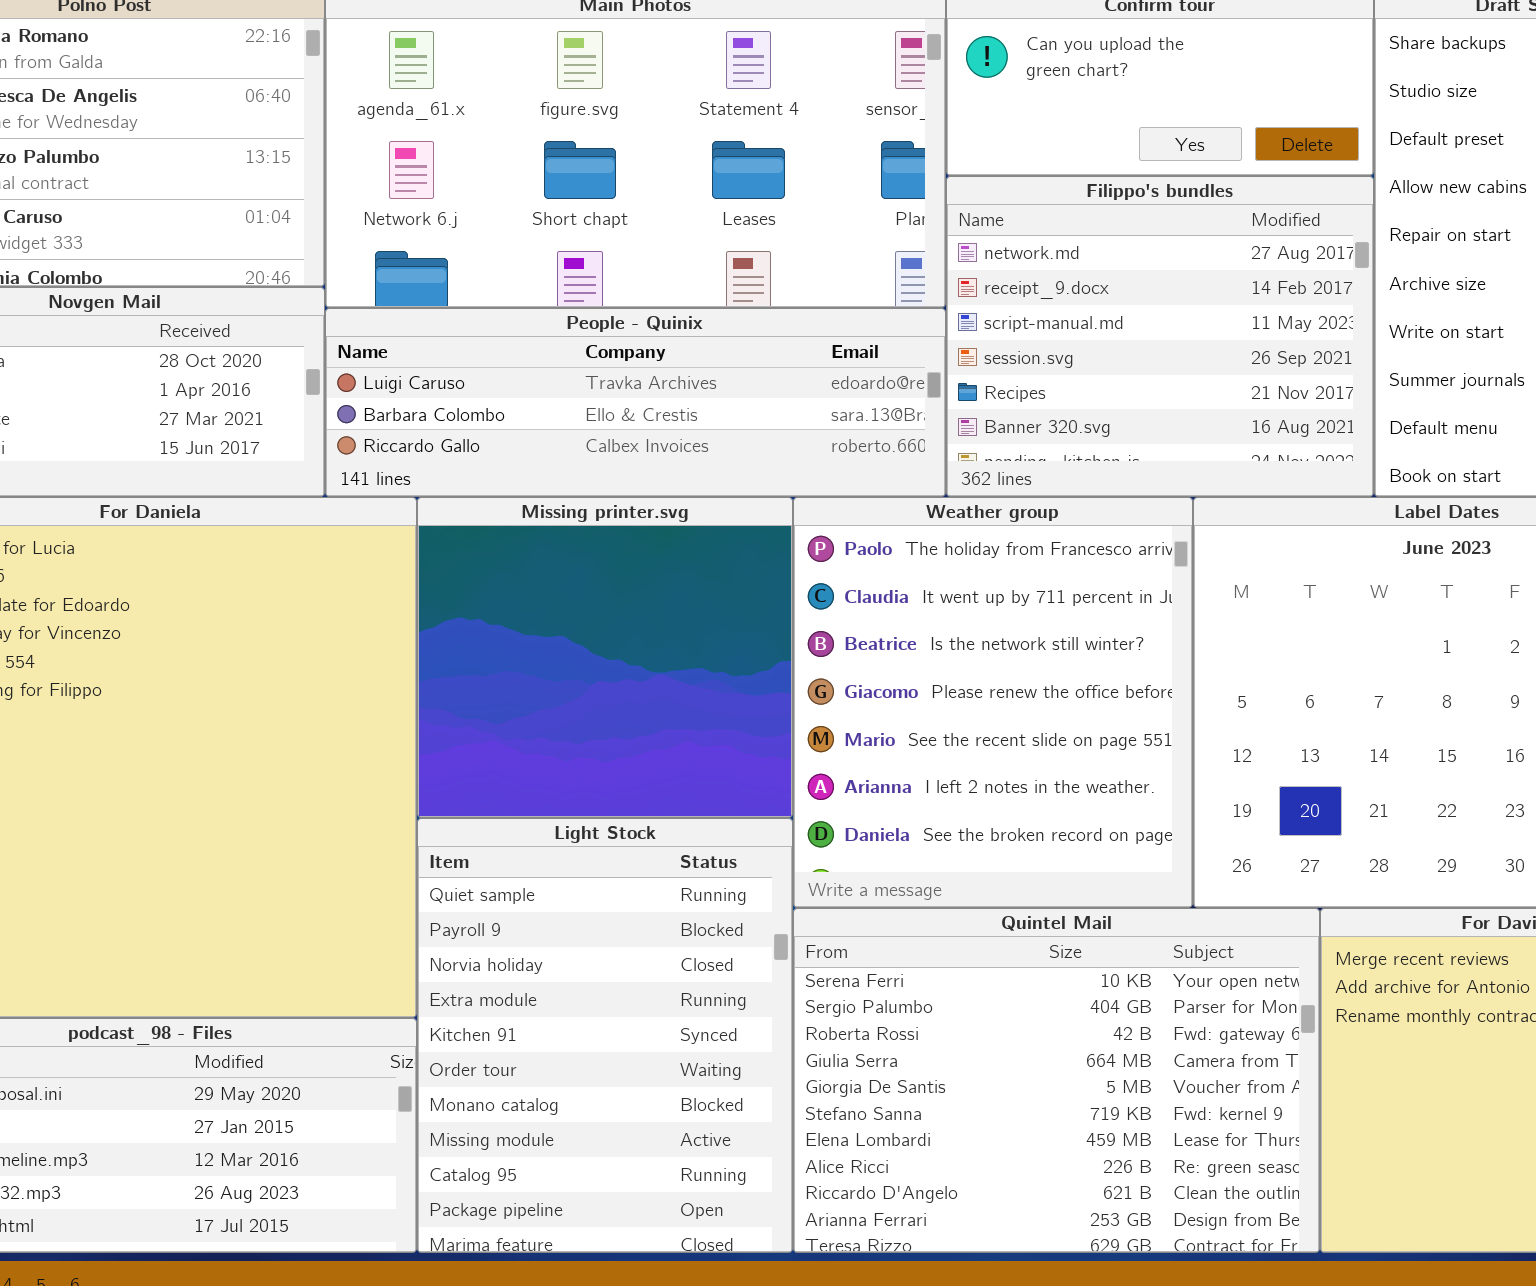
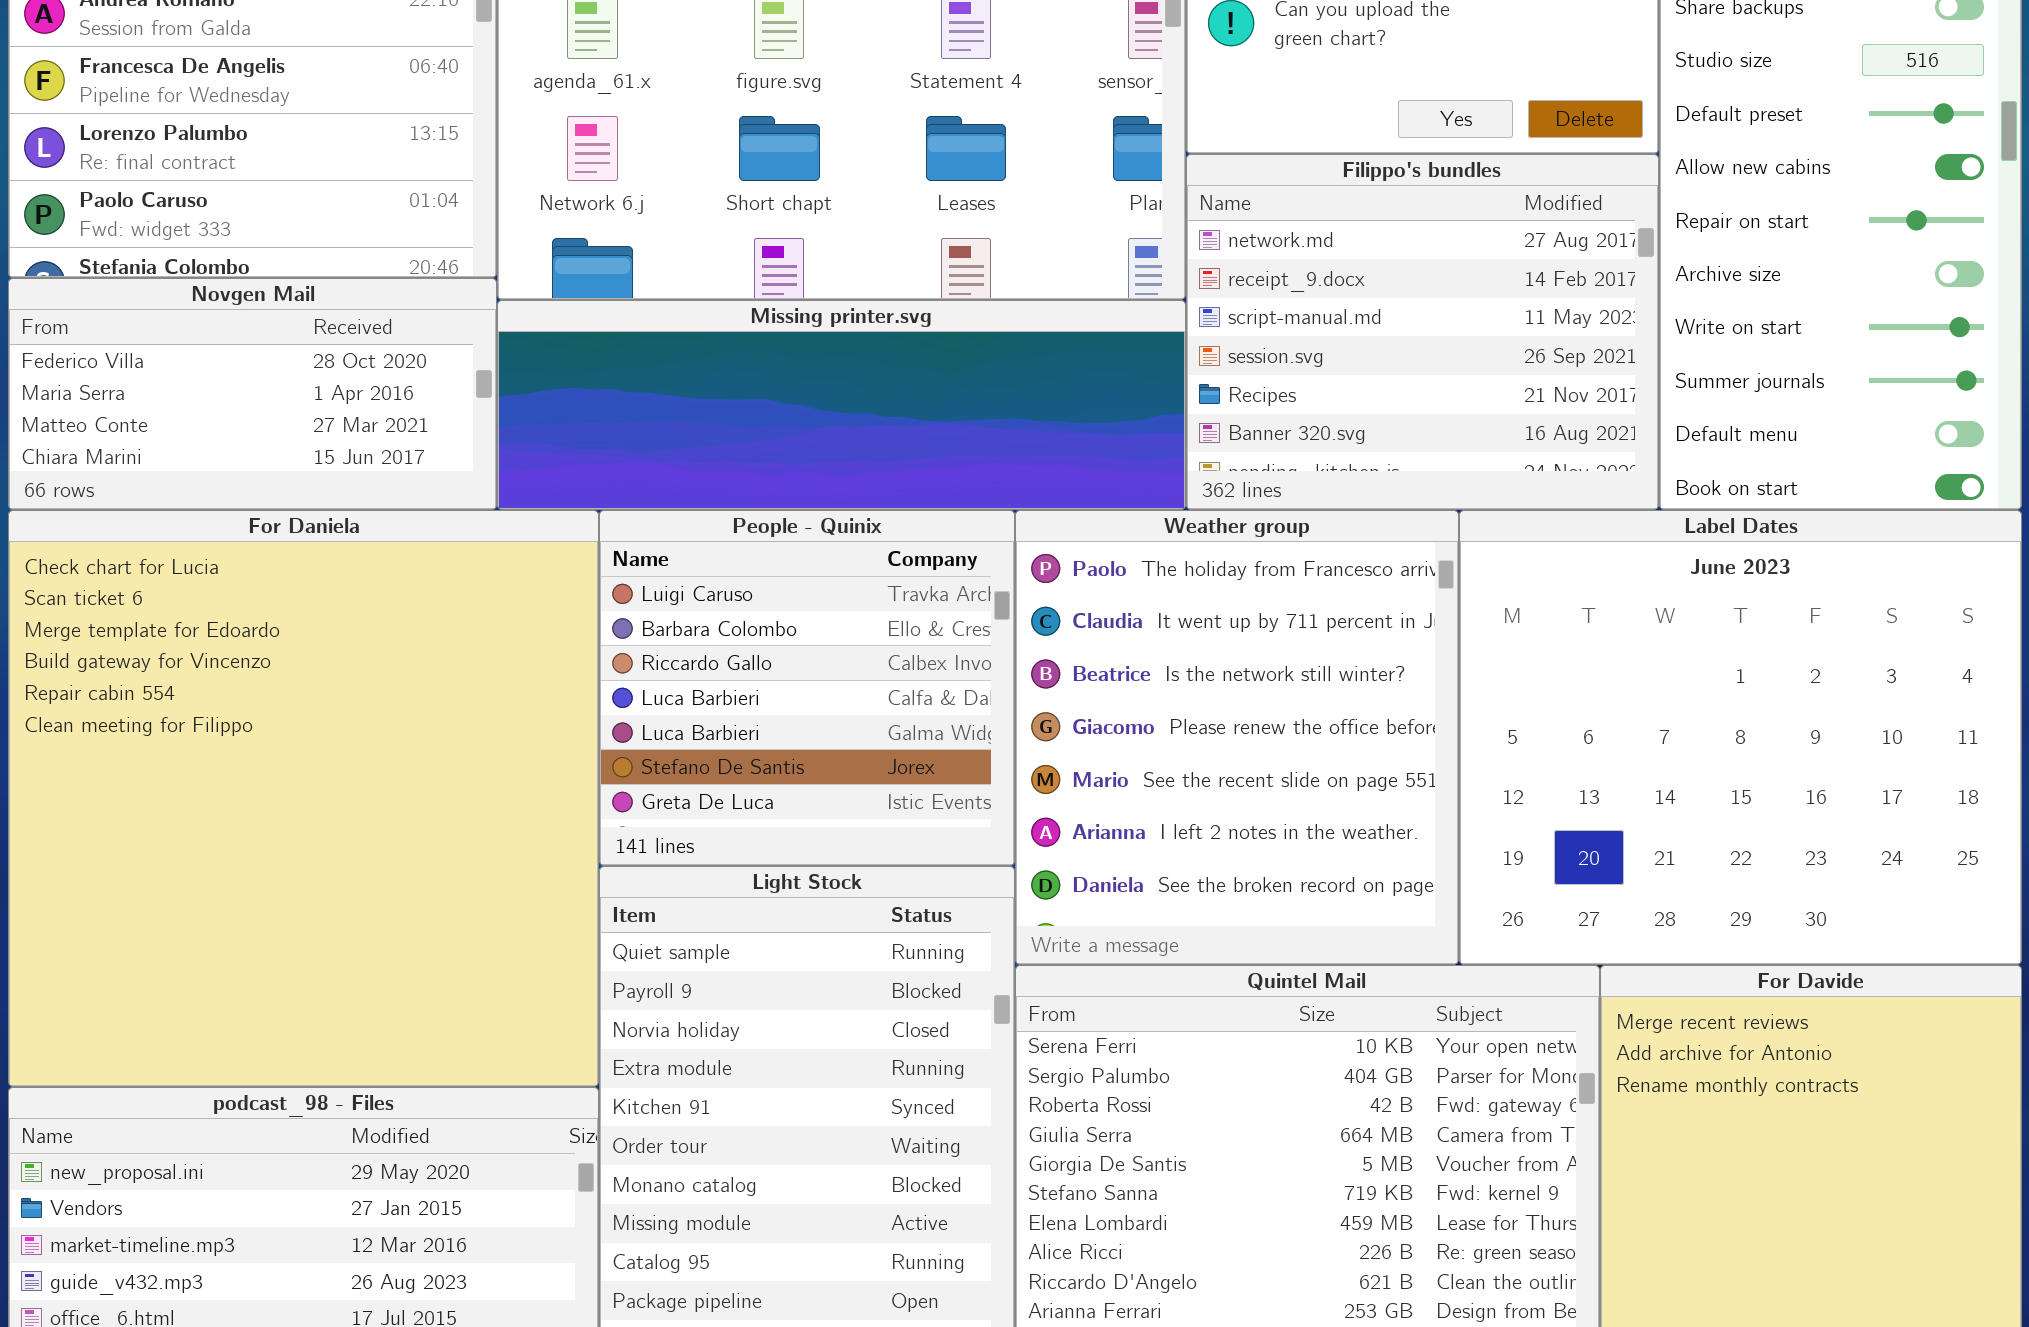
People - Quinix: [325,308,946,497] -> [599,510,1015,866], moved, resized
Missing printer.svg: [417,497,793,818] -> [497,300,1186,510], moved, resized

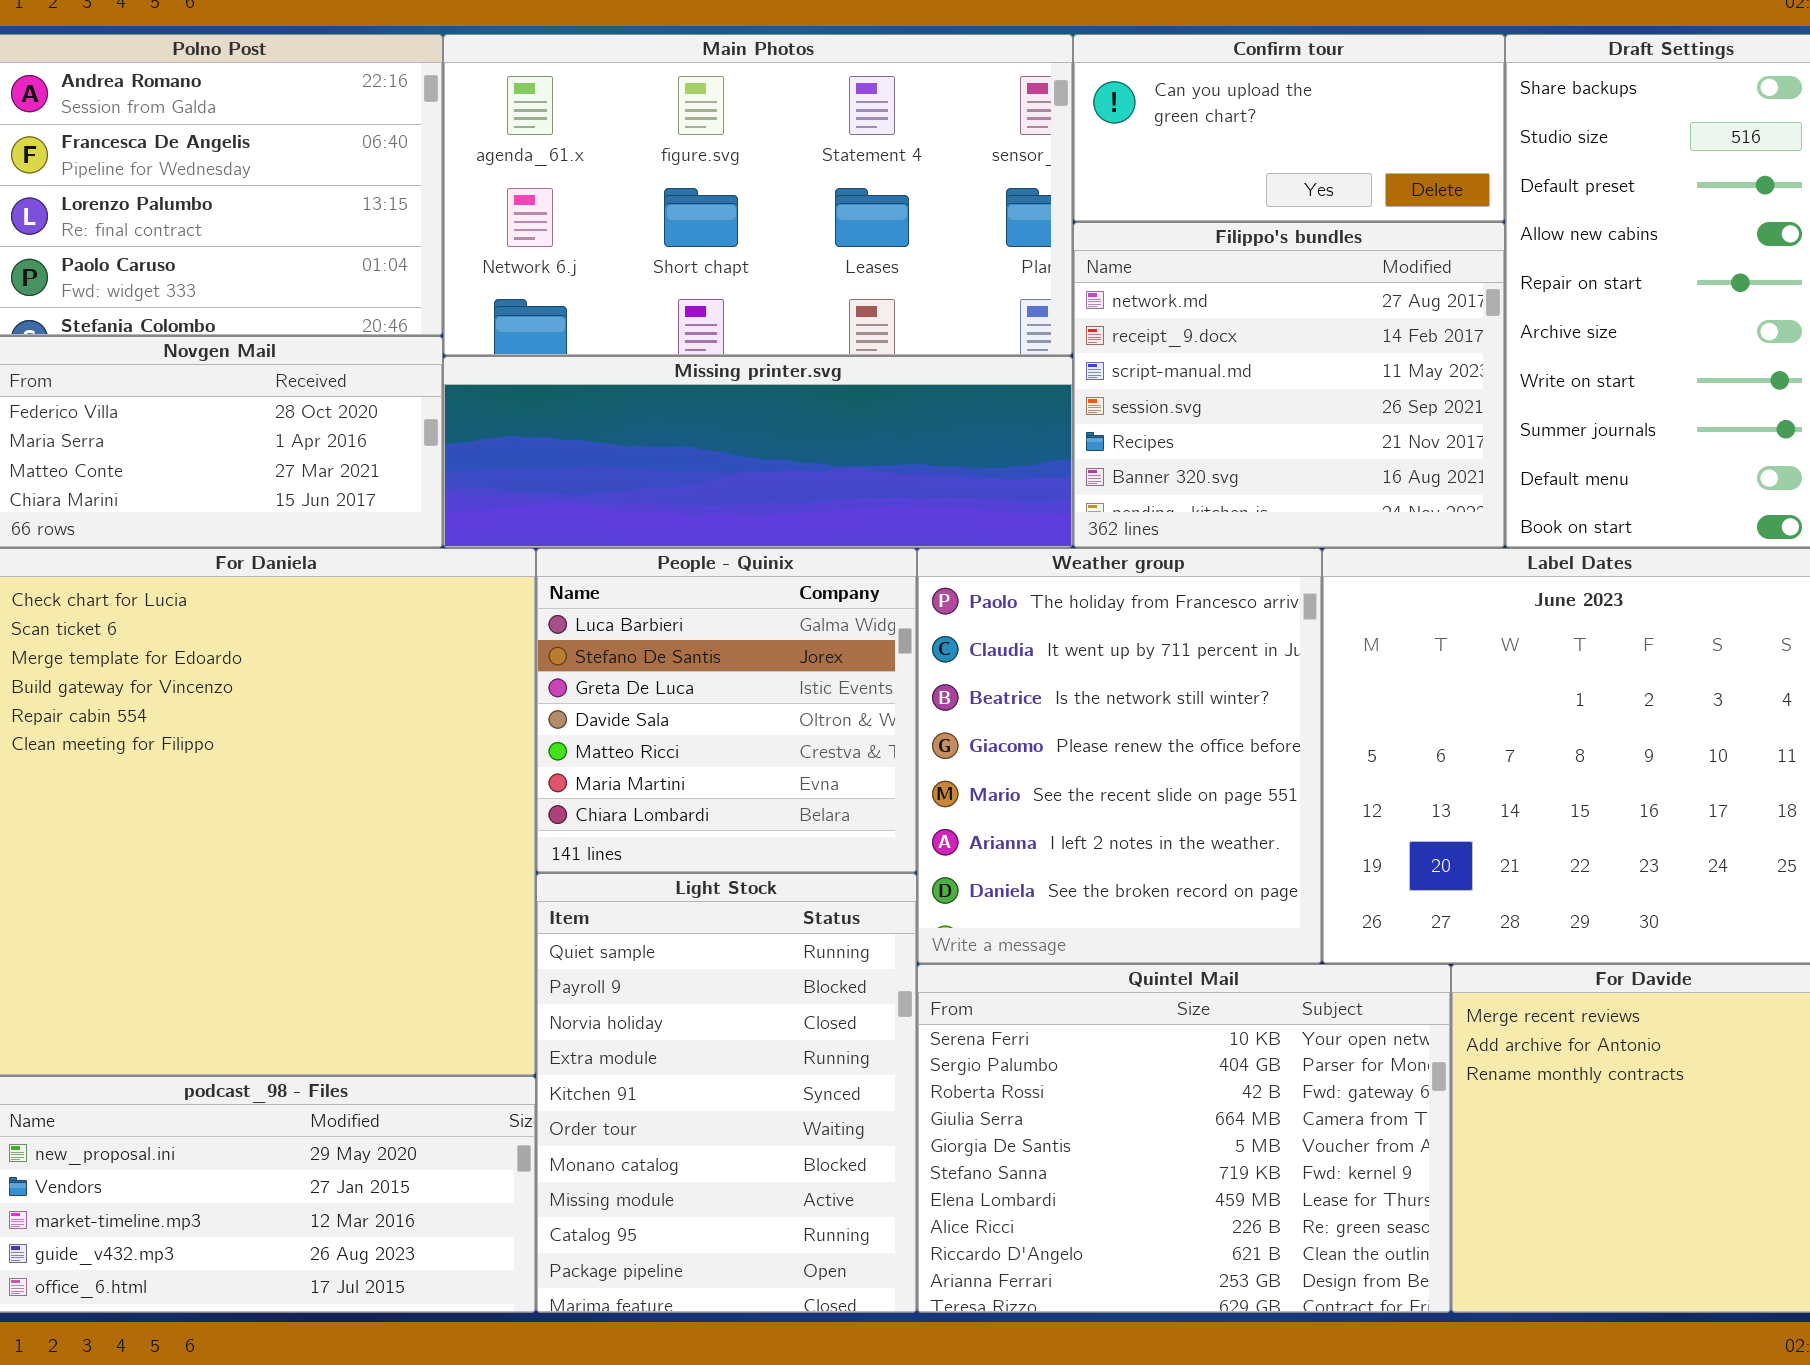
People - Quinix: [599,510,1015,866] -> [536,548,917,873], scrolled down 4 rows

